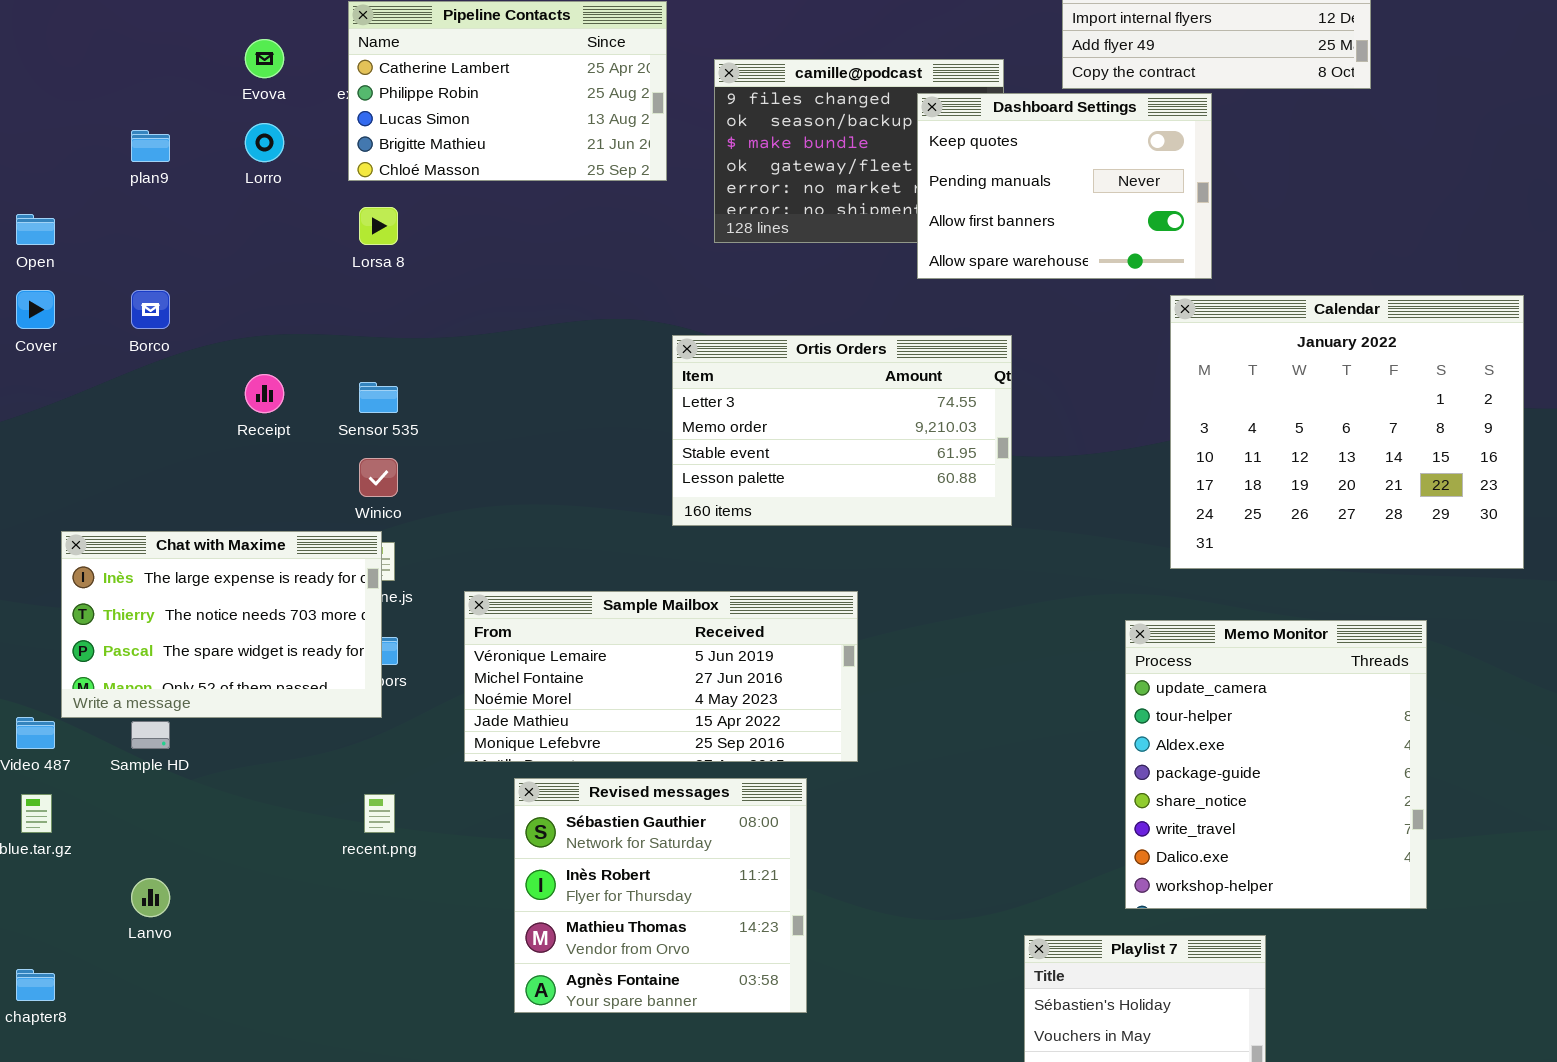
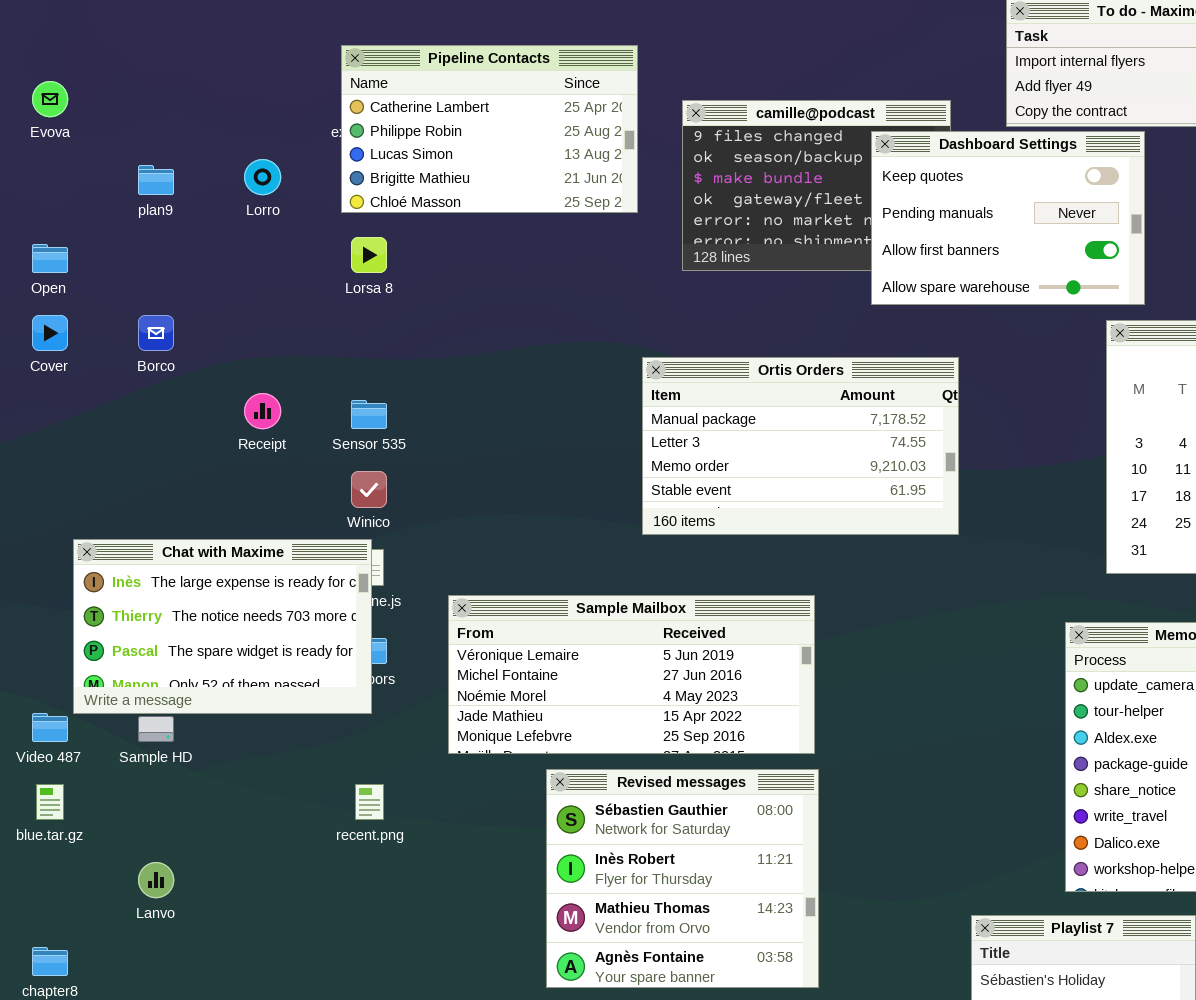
Evova: [245,39,284,78] -> [32,81,68,117], moved
Ortis Orders: [672,335,1012,526] -> [642,357,959,535], scrolled up 1 row
Revised messages: [514,778,807,1013] -> [546,769,819,988], moved

